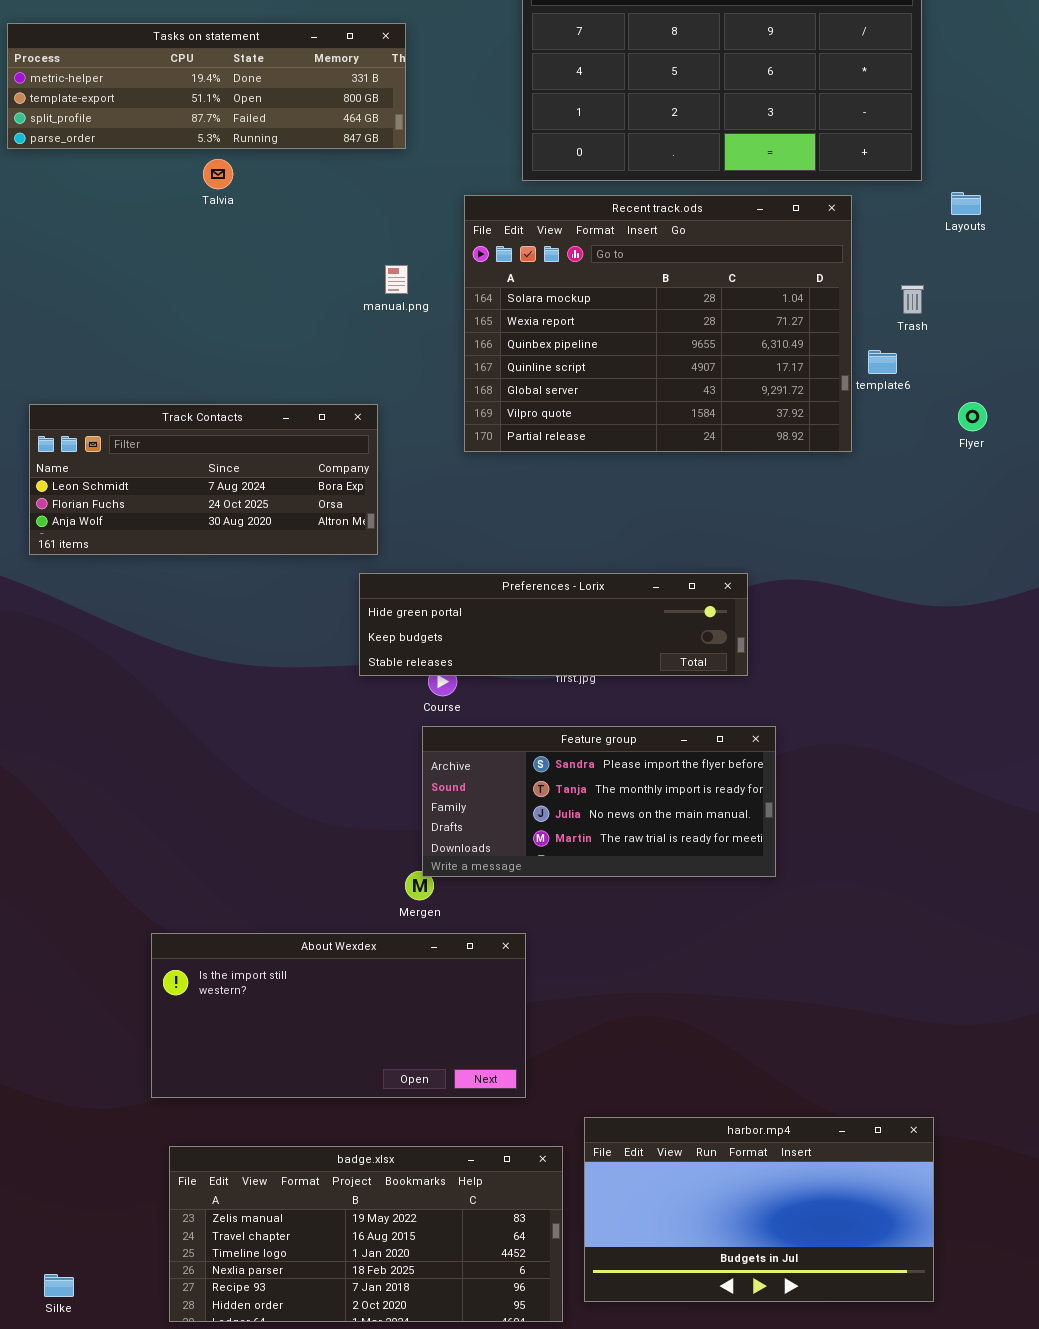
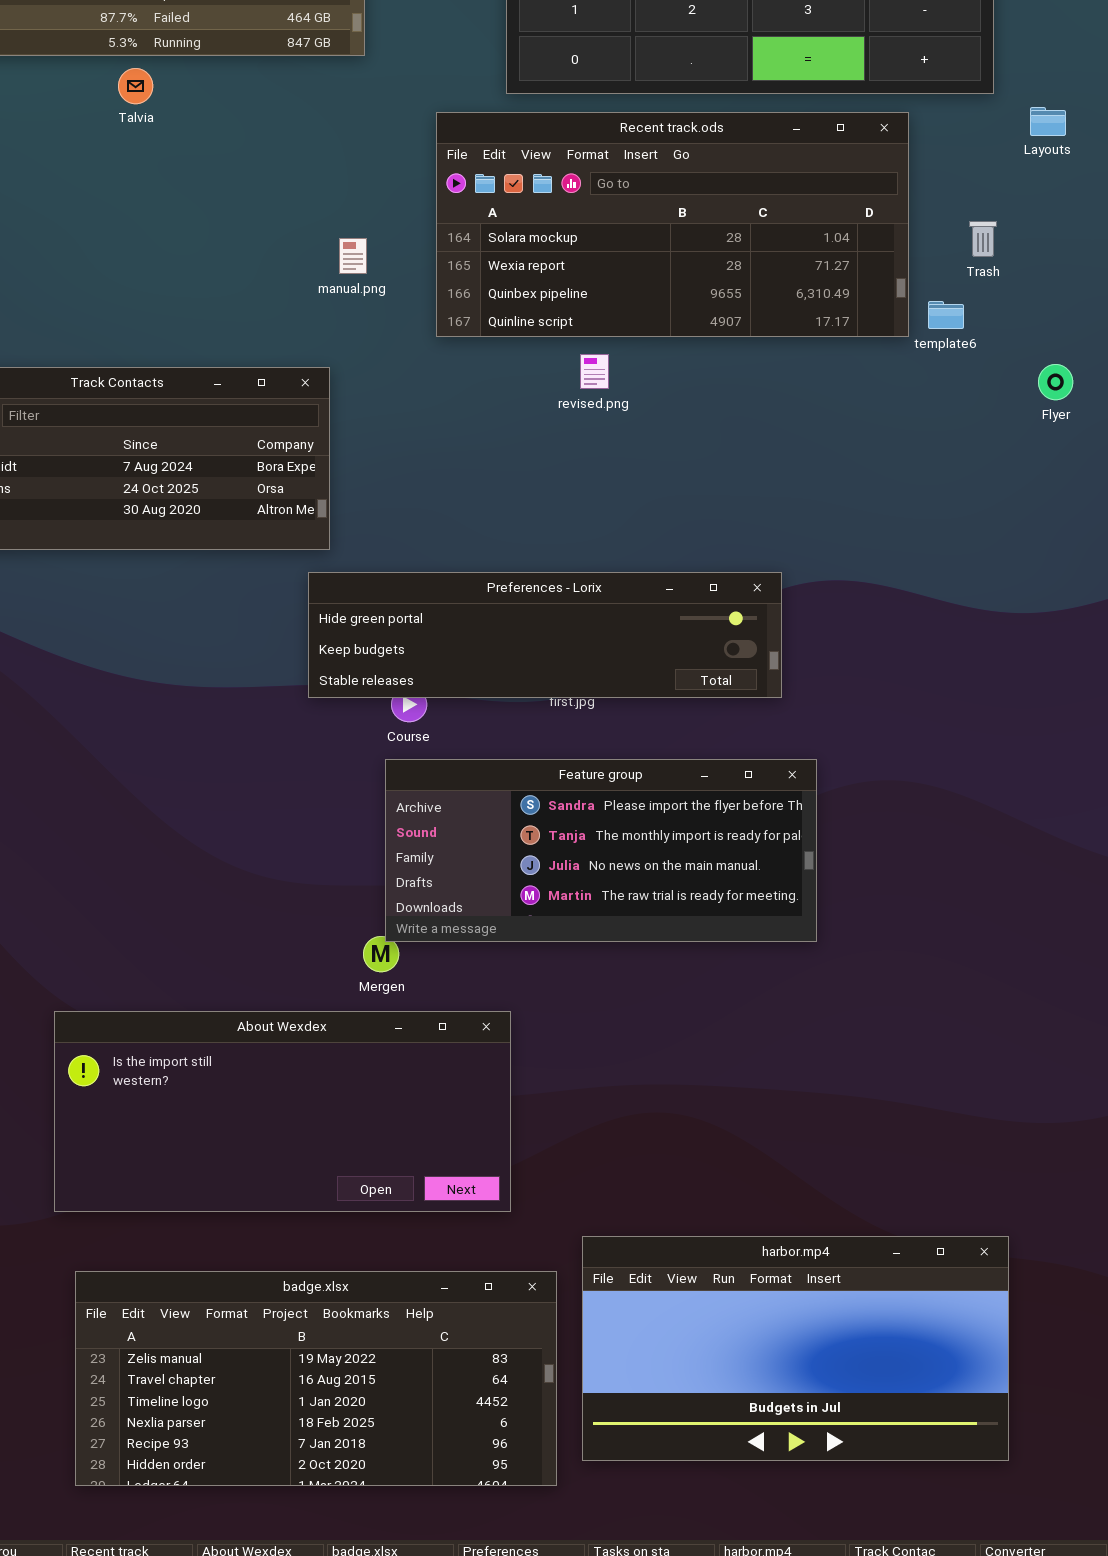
Recent track.ods: [464,195,852,452] -> [436,112,909,337], resized
manual.png: [385,265,408,294] -> [339,238,367,274], moved

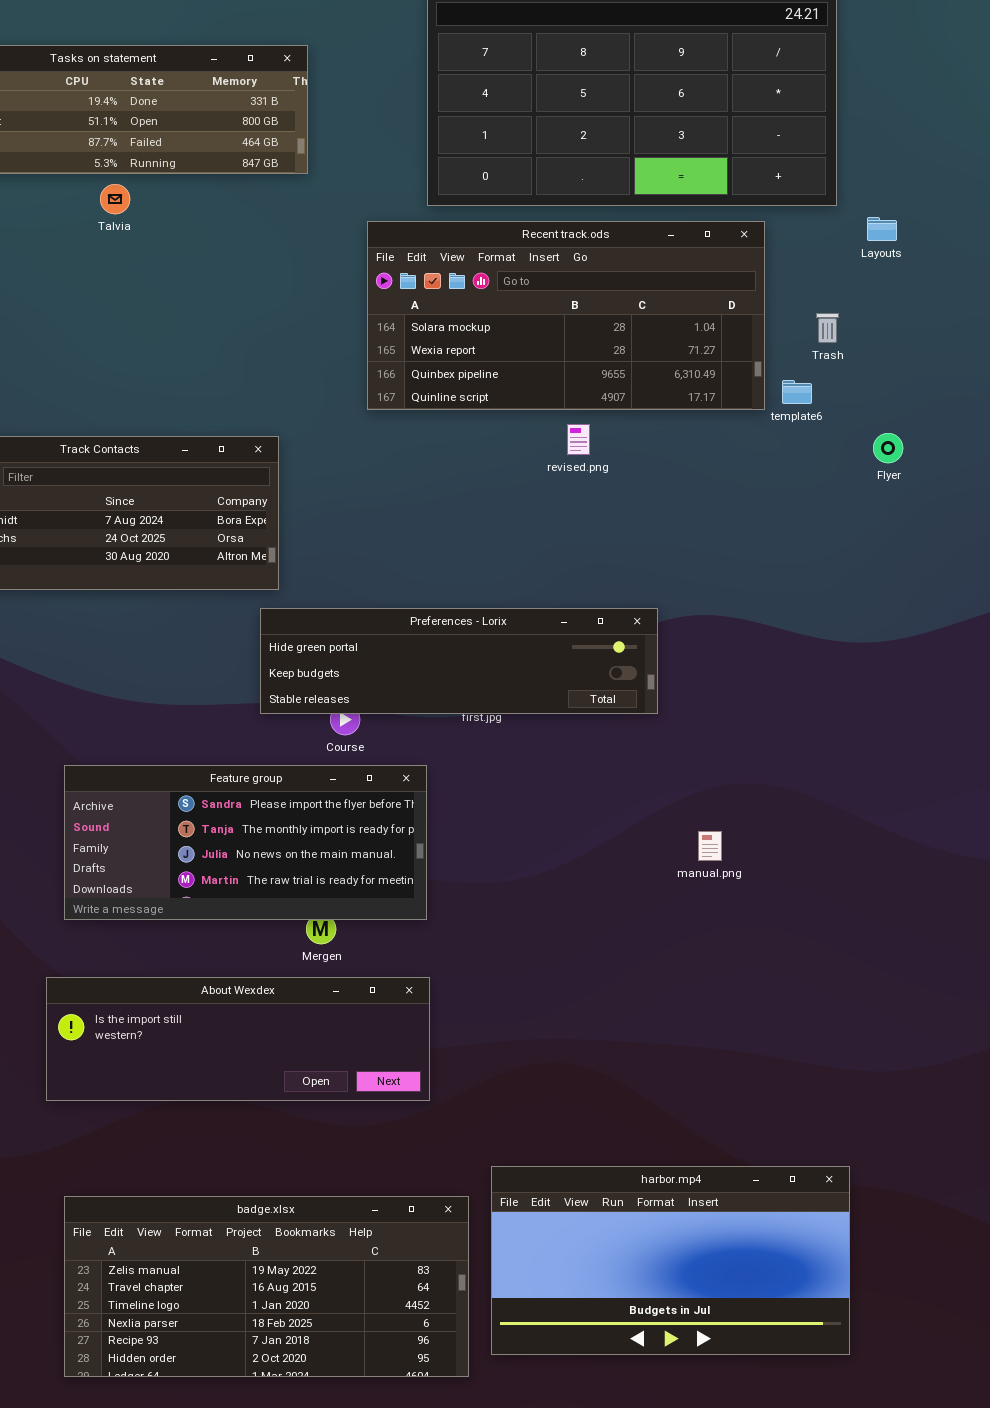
manual.png: [339,238,367,274] -> [698,831,722,861], moved
revised.png: [580,354,609,389] -> [567,424,590,455], moved
Feature group: [385,759,817,942] -> [64,765,427,920], moved
About Wexdex: [54,1011,511,1212] -> [46,977,430,1101], resized

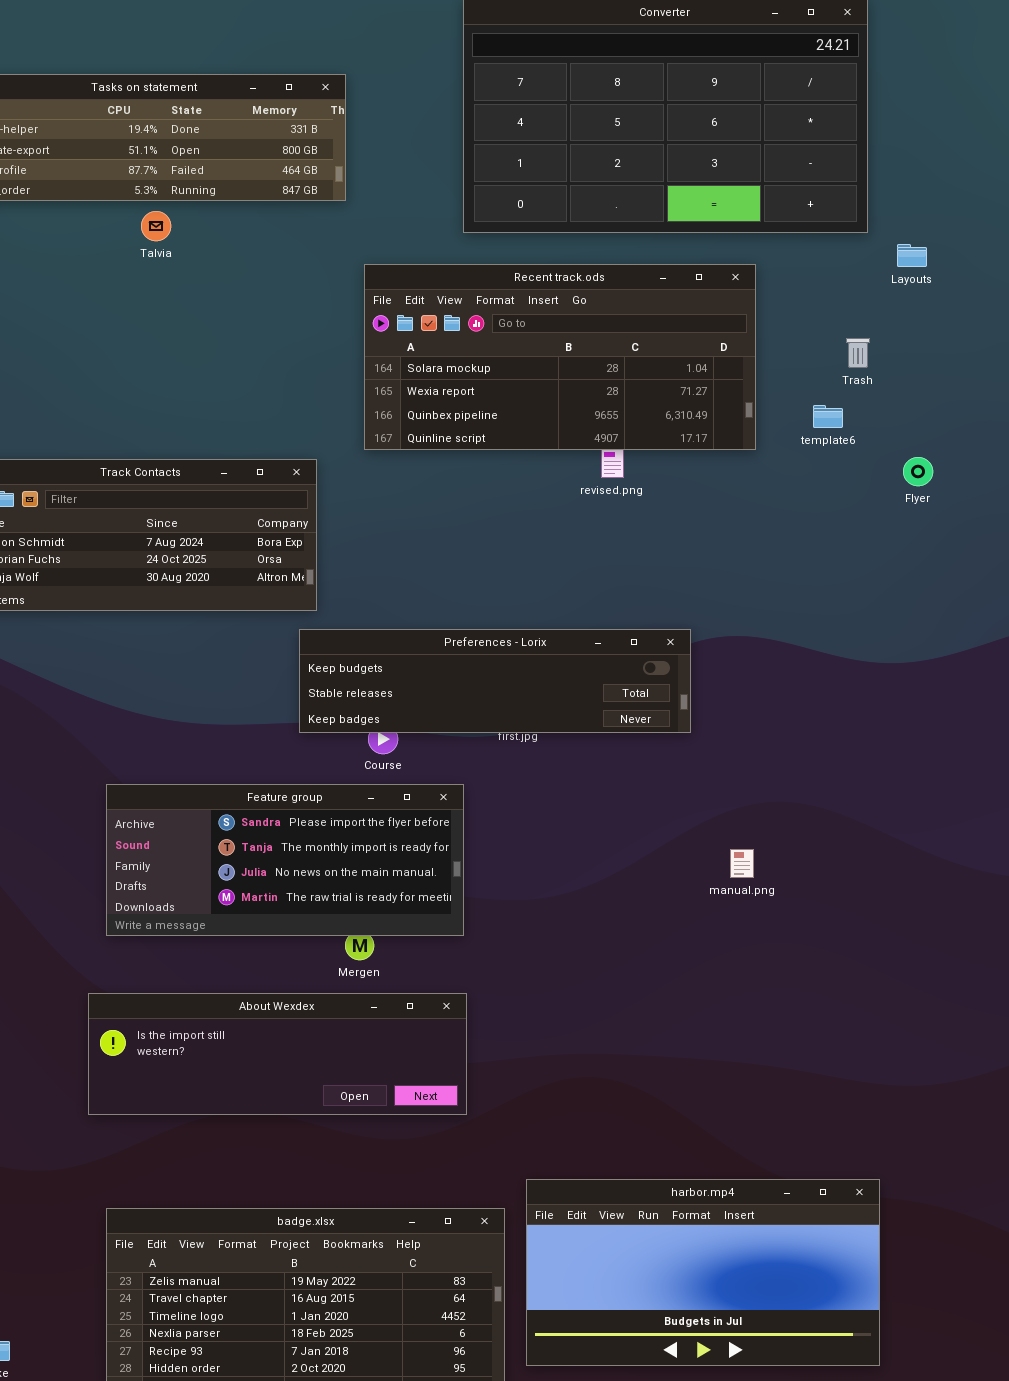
Recent track.ods: [367,221,765,410] -> [364,264,756,450], moved
Preferences - Lorix: [260,608,658,714] -> [299,629,691,733], scrolled down 1 row

